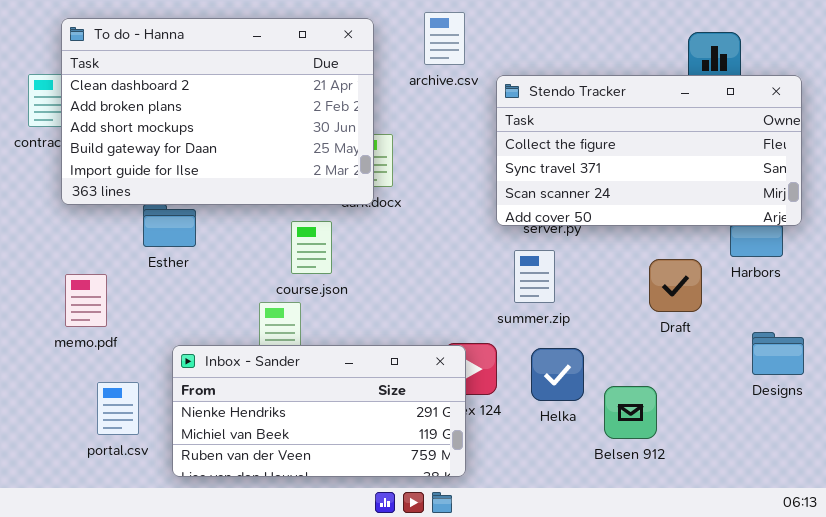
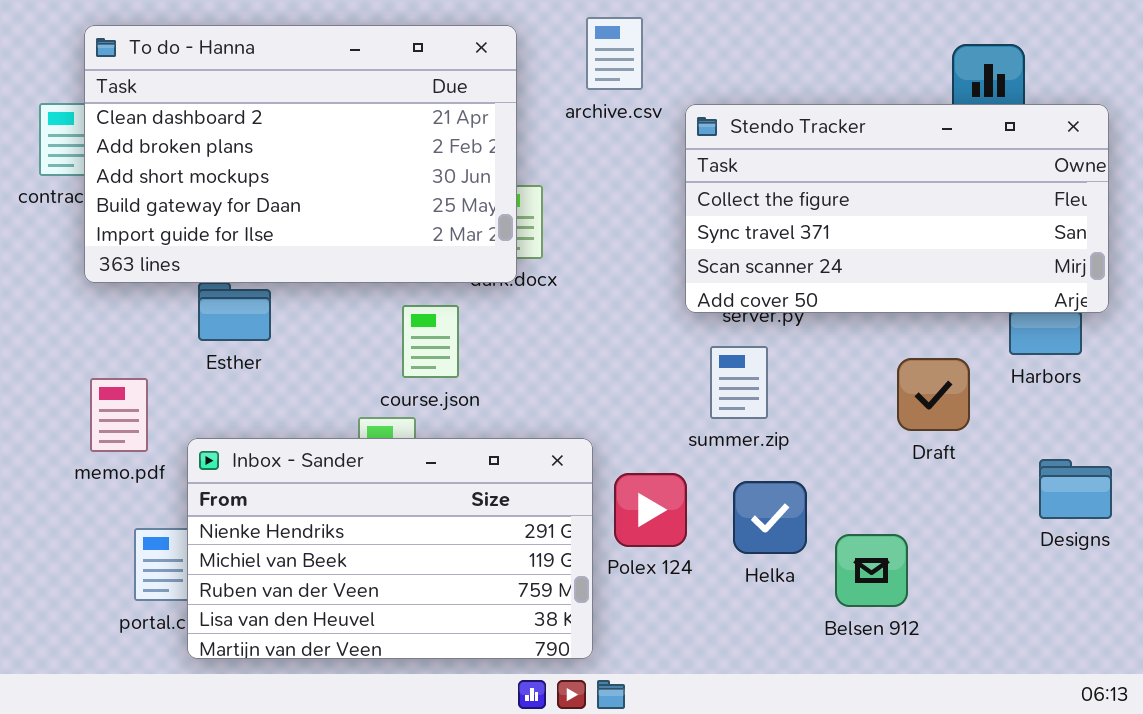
Inbox - Sander: [172,345,466,477] -> [187,438,593,659], moved, resized

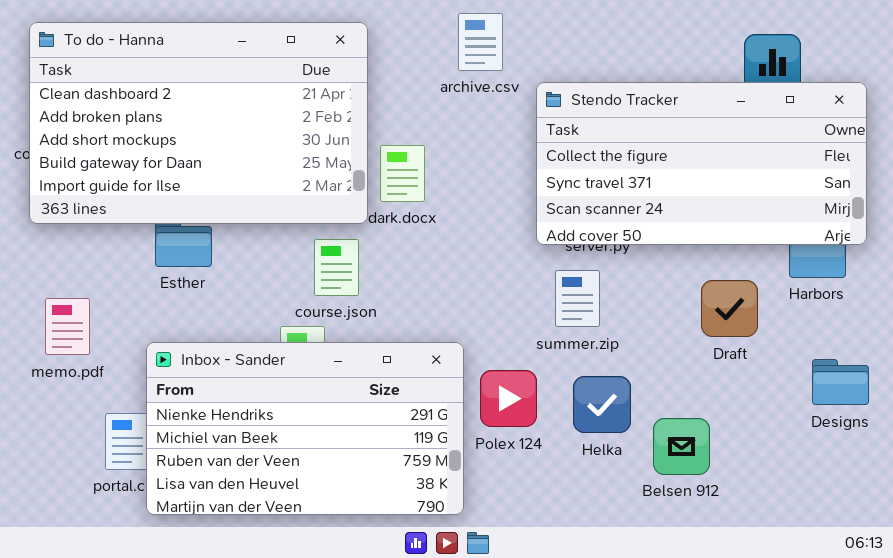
To do - Hanna: [84,25,517,283] -> [29,22,368,224], moved
memo.pdf: [90,378,148,452] -> [45,298,90,355], moved

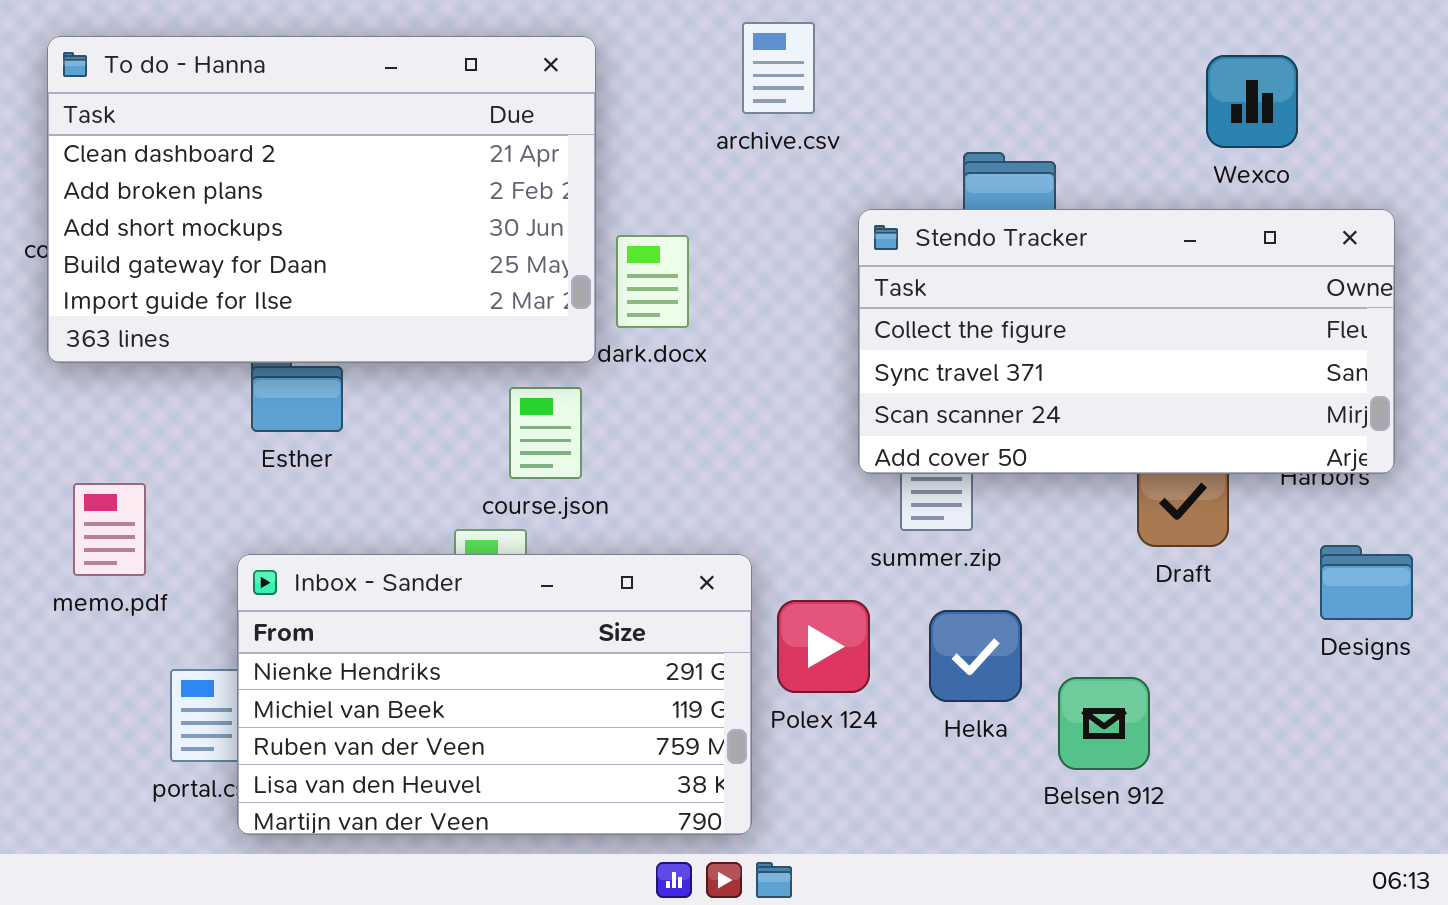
Stendo Tracker: [536,82,867,245] -> [858,209,1395,474], moved
Designs: [812,359,869,405] -> [1320,545,1413,620], moved

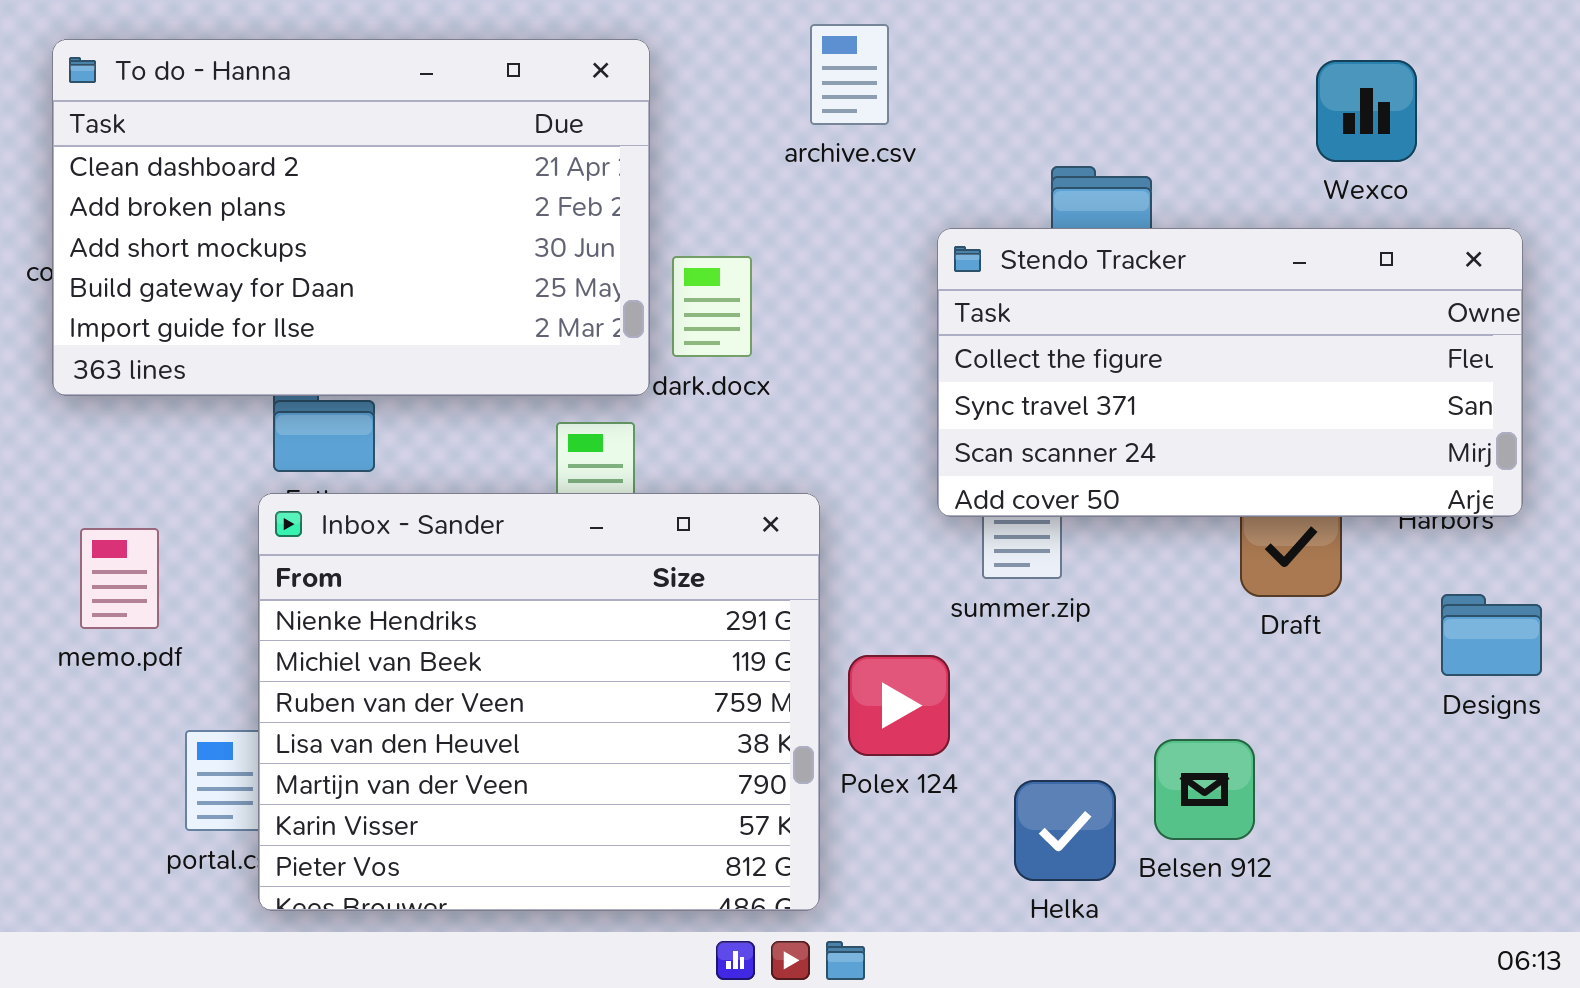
Inbox - Sander: [237,554,752,835] -> [258,493,820,911], resized
Helka: [929,610,1022,702] -> [1014,780,1116,881], moved

